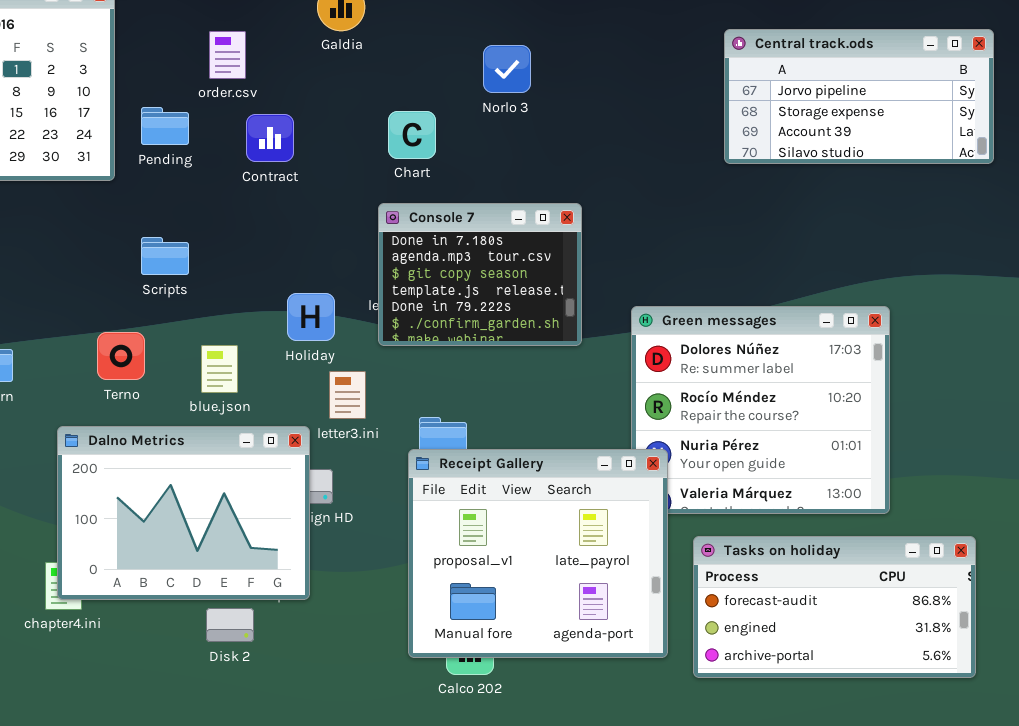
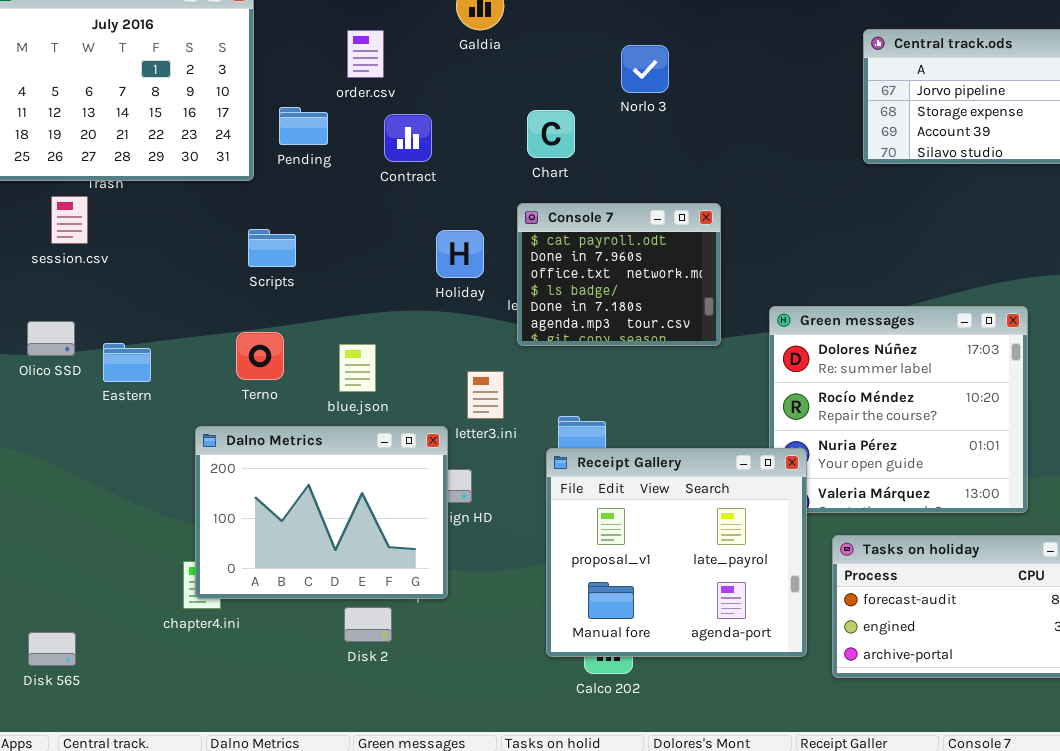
Console 7: [378,203,582,346] -> [517,203,721,346], scrolled up 4 rows
Scripts: [141,237,189,275] -> [248,229,296,267], moved
Holiday: [287,293,335,341] -> [436,230,484,278], moved

